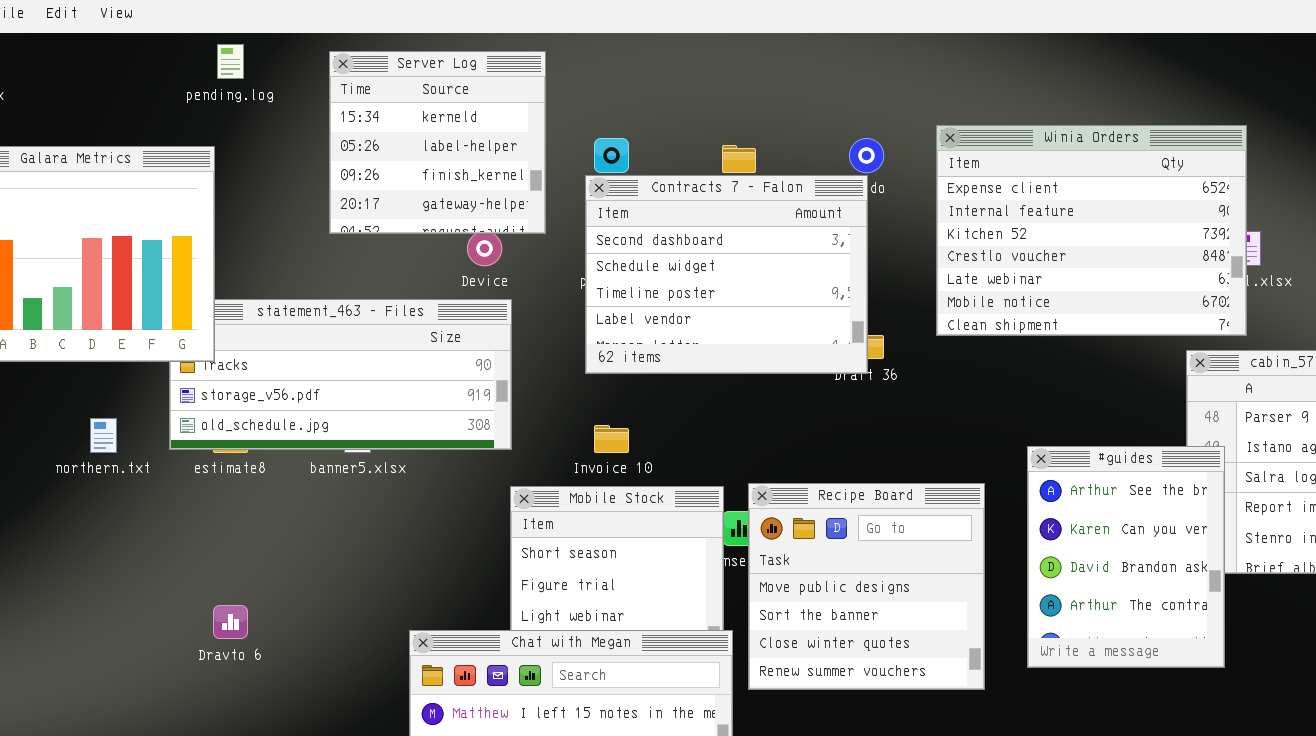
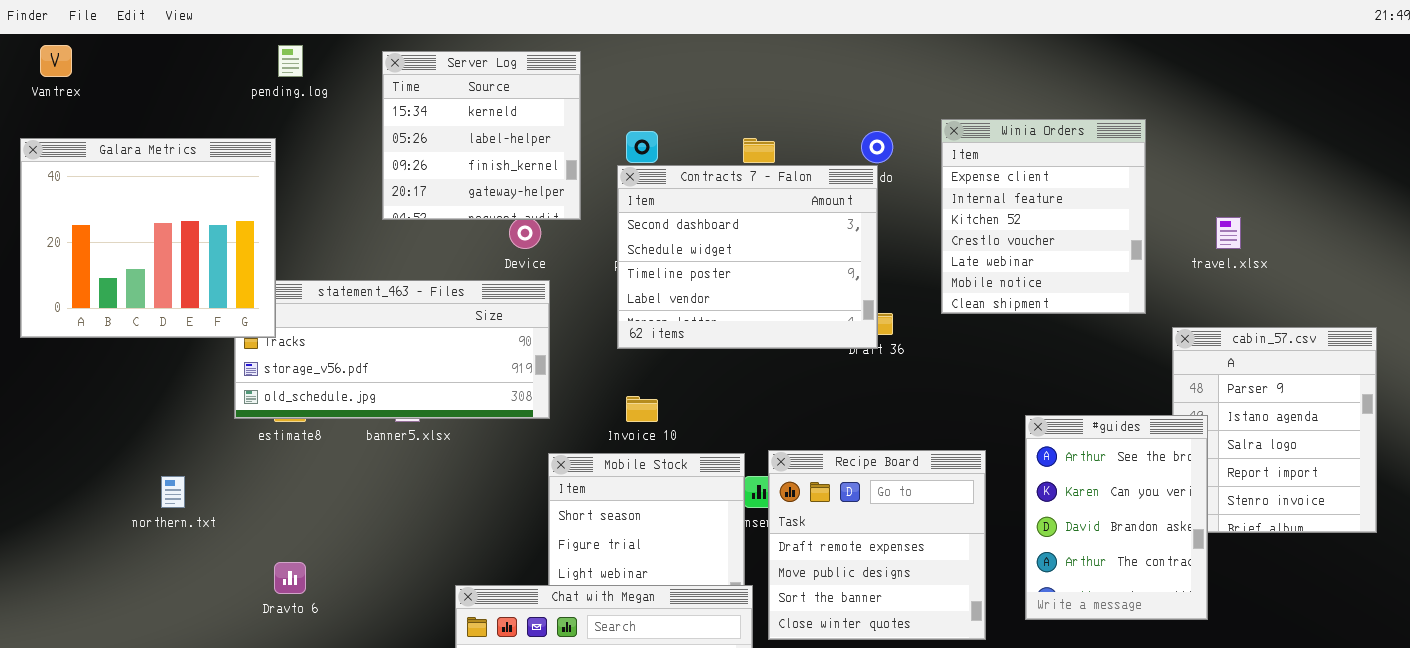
Winia Orders: [936,125,1247,336] -> [941,119,1146,314], resized
northern.txt: [90,418,117,453] -> [161,476,185,508], moved
Recipe Board: [748,483,985,690] -> [768,450,986,640], scrolled up 1 row

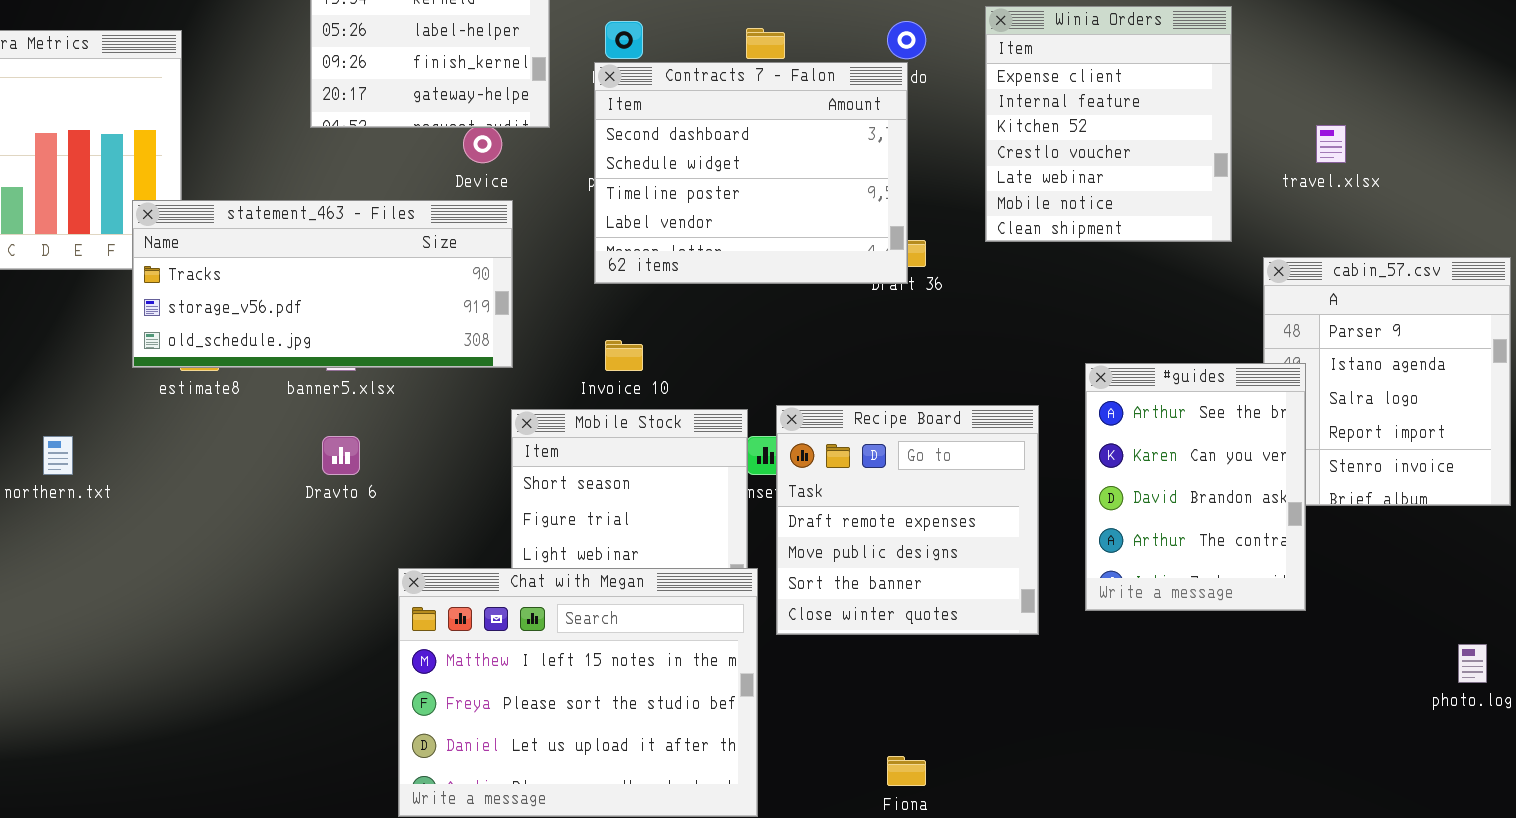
statement_463 - Files: [234,280,550,419] -> [132,200,513,368], raised
Dravto 6: [274,562,306,594] -> [322,436,360,475], moved

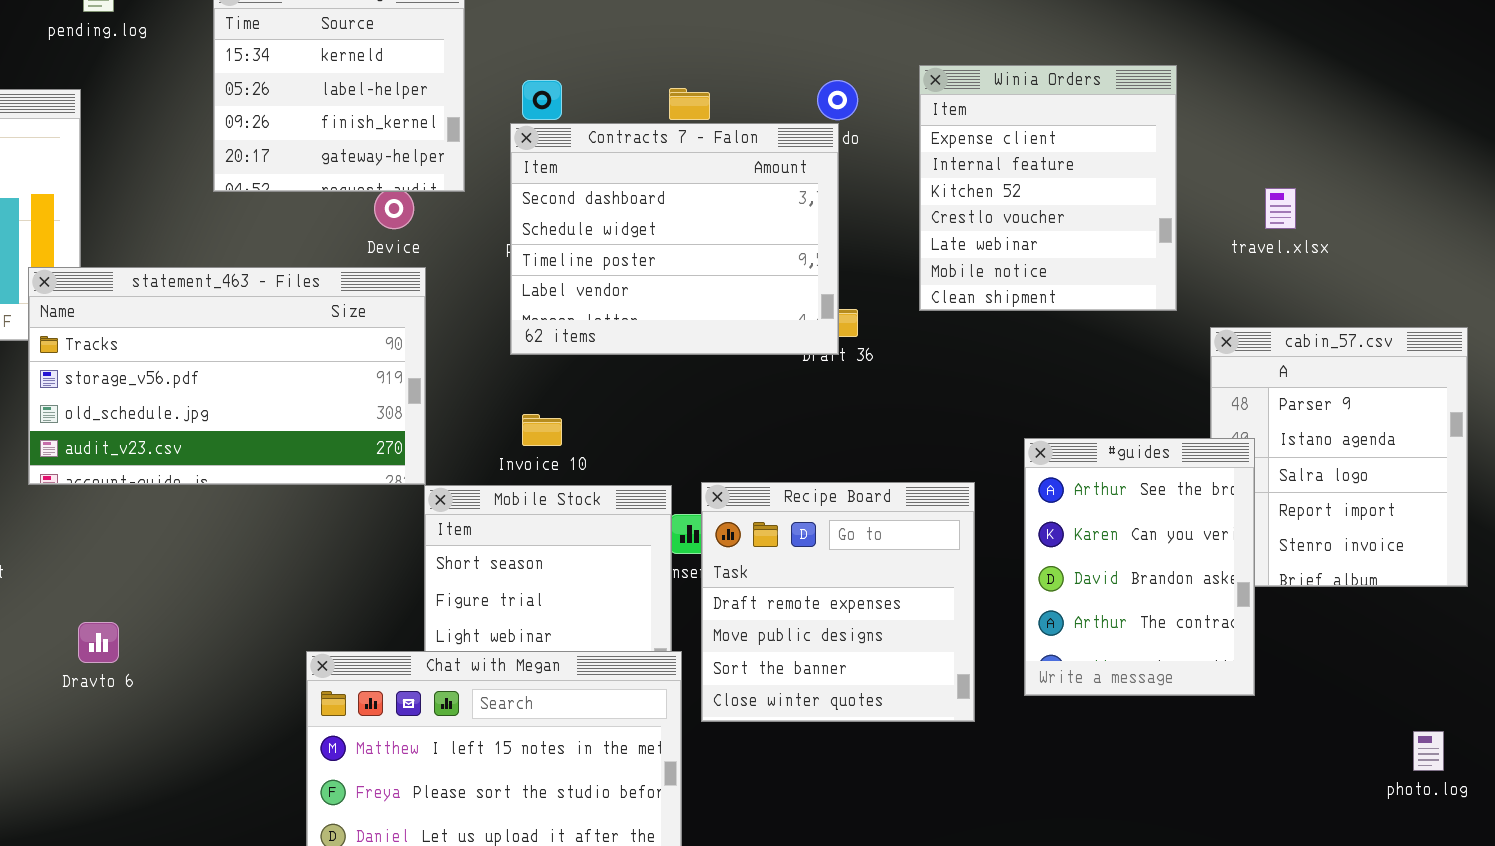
statement_463 - Files: [132,200,513,368] -> [28,267,426,485], resized
Dravto 6: [322,436,360,475] -> [78,622,119,663], moved

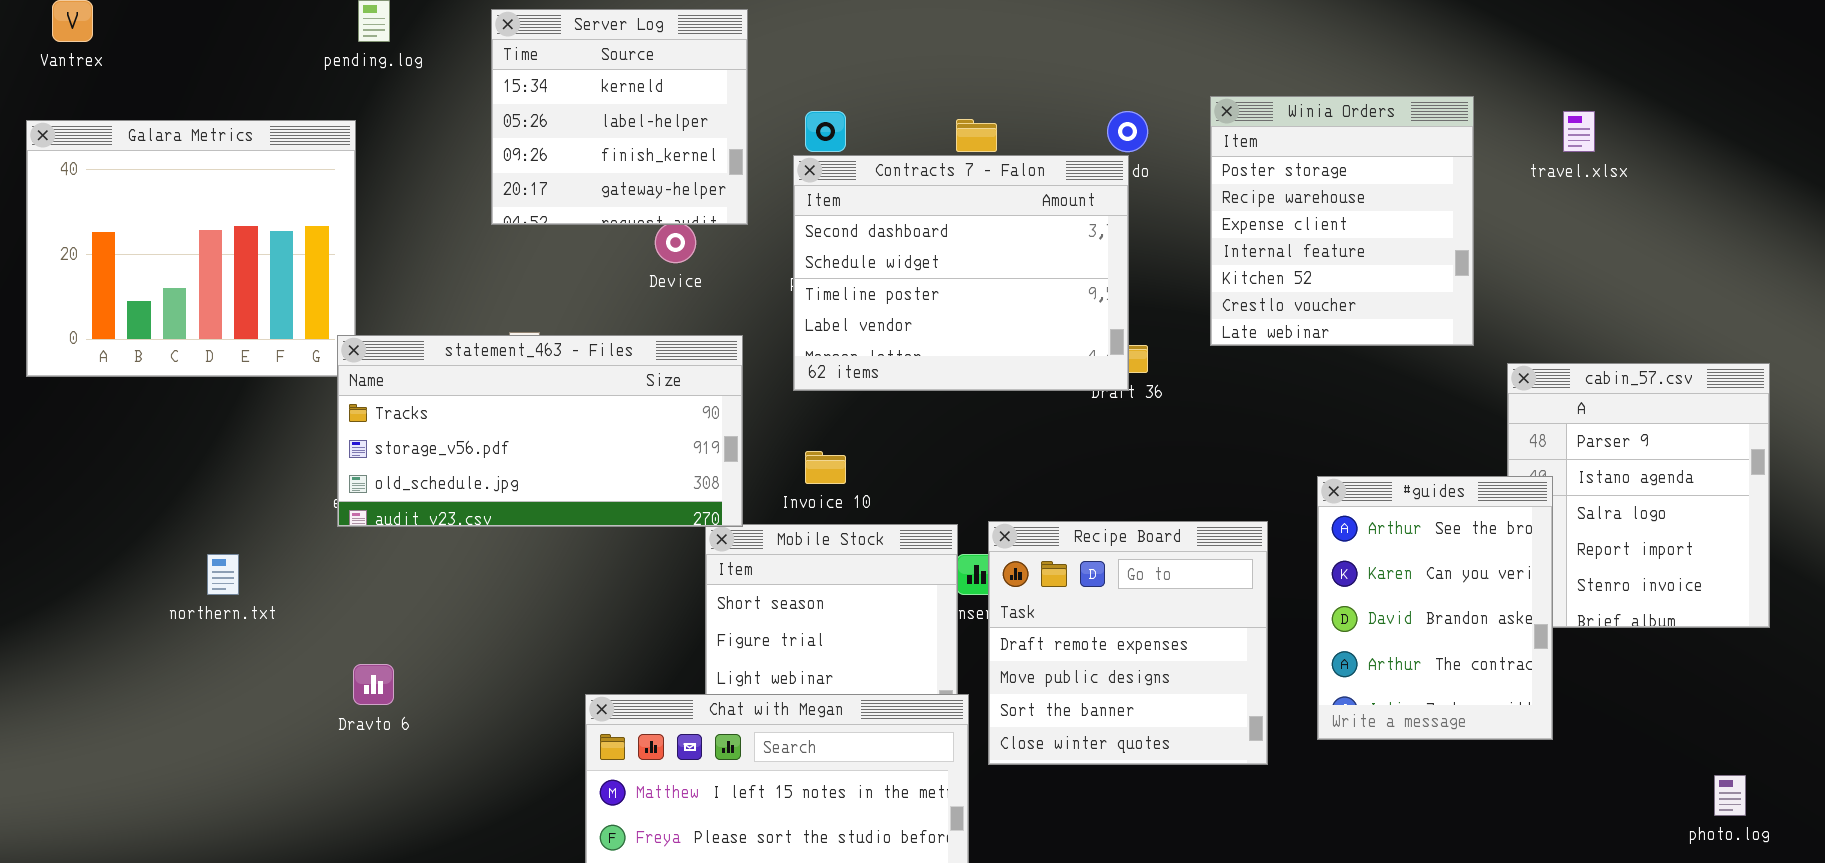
Winia Orders: [919,65,1177,311] -> [1210,96,1474,346], scrolled up 2 rows
travel.xlsx: [1265,188,1296,229] -> [1563,111,1595,152], moved
statement_463 - Files: [28,267,426,485] -> [337,335,743,527], moved, resized

